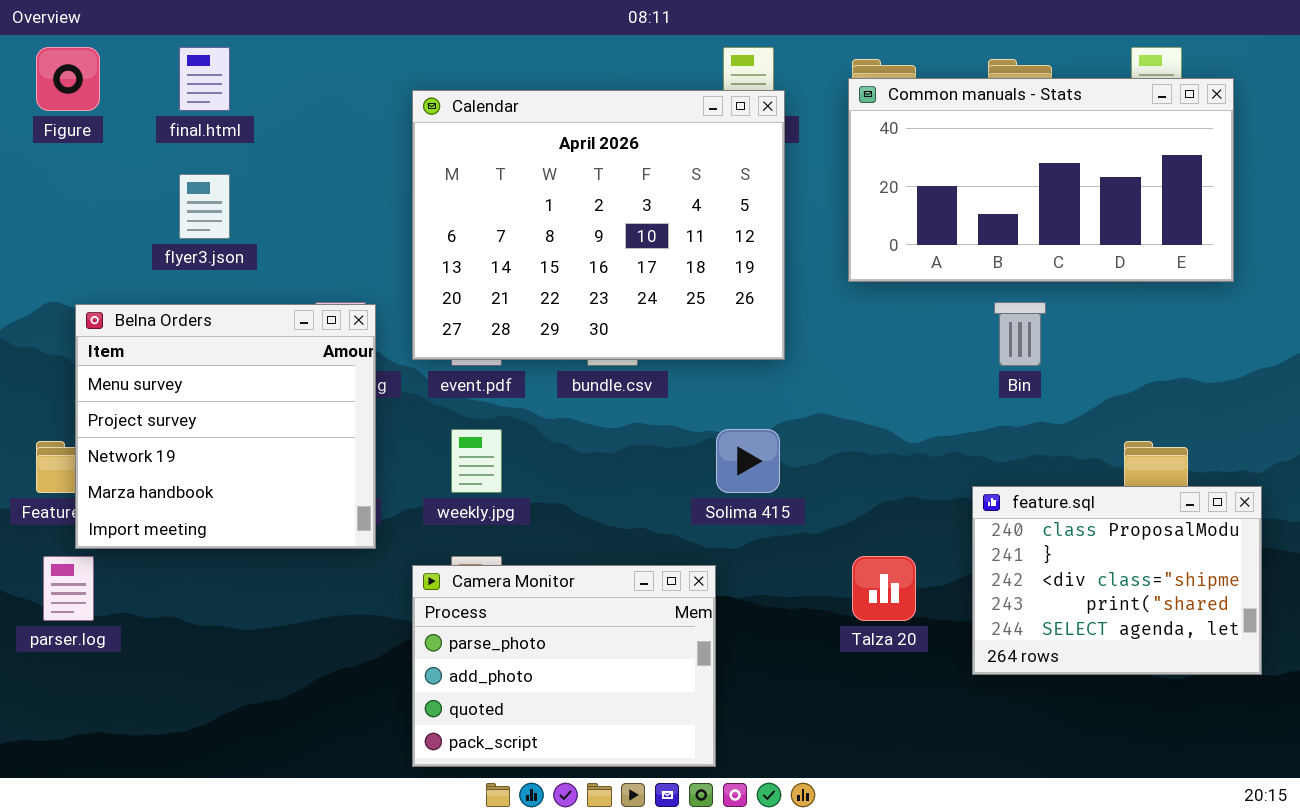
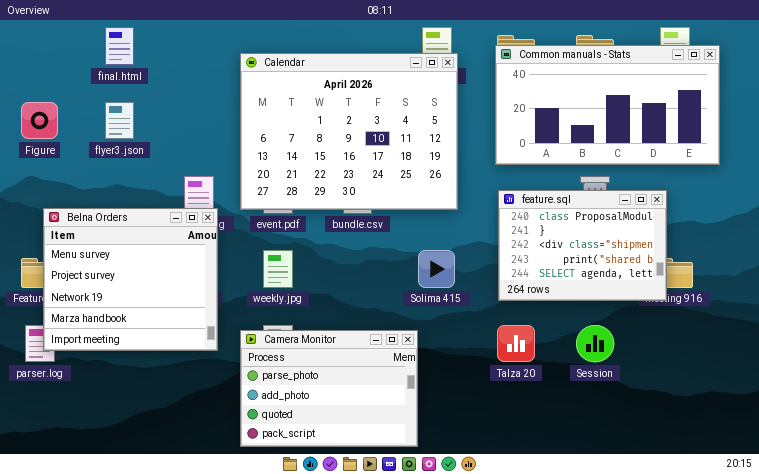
Figure: [36,47,100,111] -> [21,102,58,139], moved
Belna Orders: [75,304,376,549] -> [43,208,218,351], moved
feature.sql: [972,486,1262,675] -> [498,190,667,301], moved

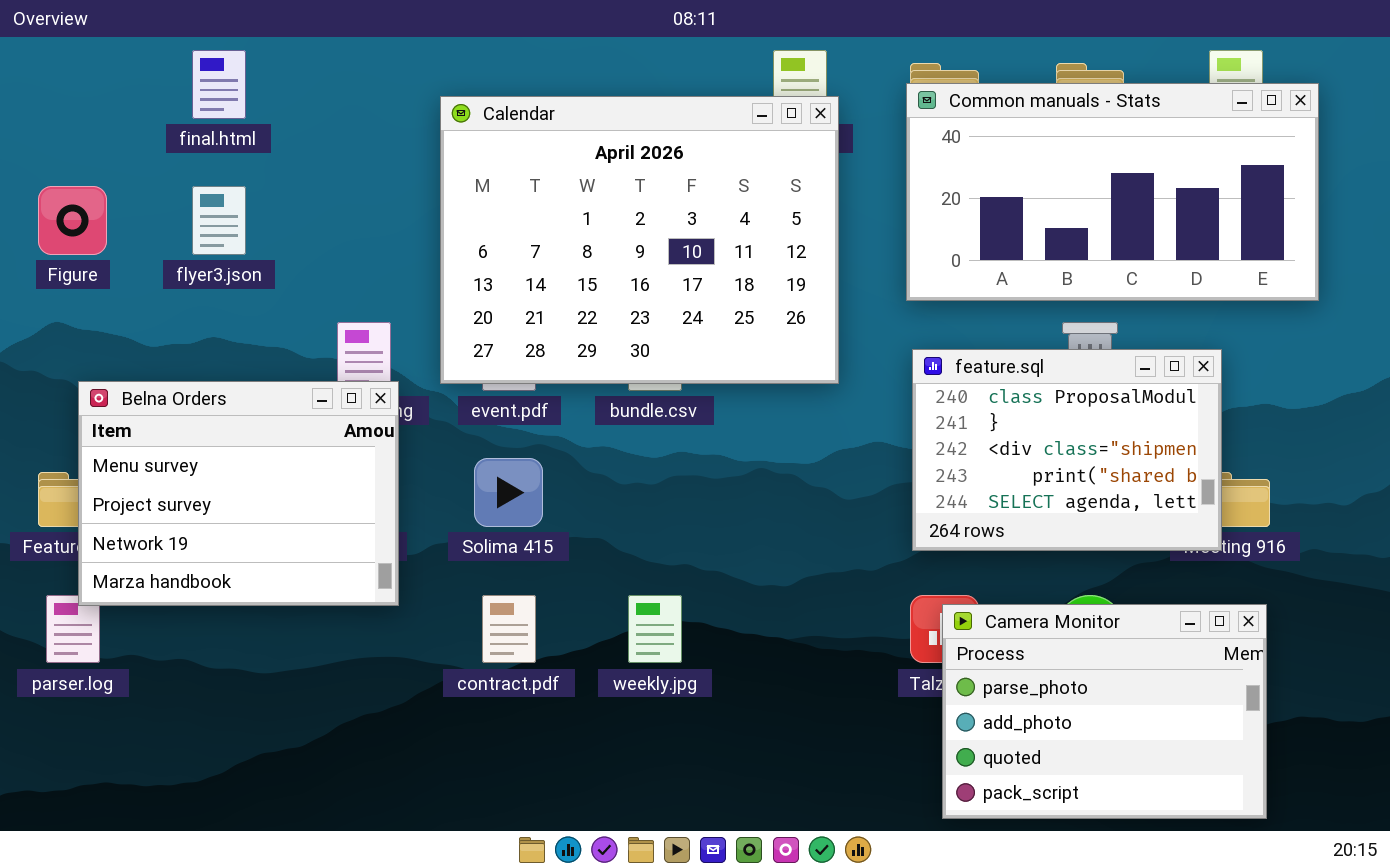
Belna Orders: [43,208,218,351] -> [78,381,399,606], resized
weekly.jpg: [263,250,293,288] -> [628,595,682,663], moved
Solima 415: [418,250,455,288] -> [474,458,543,527], moved
Camera Monitor: [240,330,418,447] -> [942,604,1267,819], moved

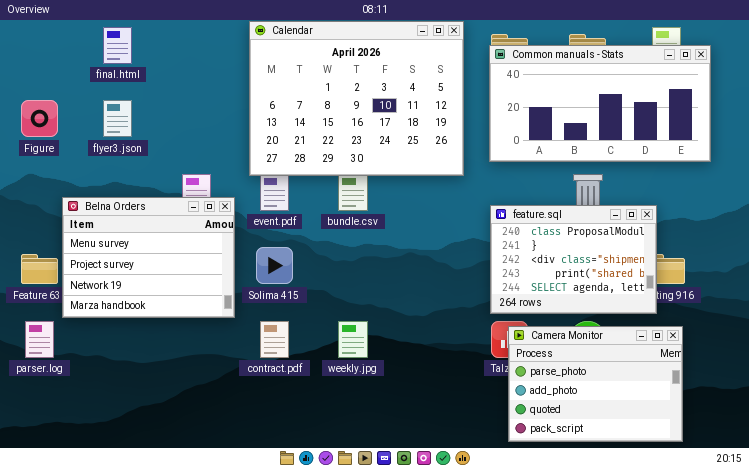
Calendar: [440,96,839,384] -> [249,21,464,176], moved
feature.sql: [912,349,1222,551] -> [490,205,657,314], moved
Belna Orders: [78,381,399,606] -> [62,197,235,318], moved

